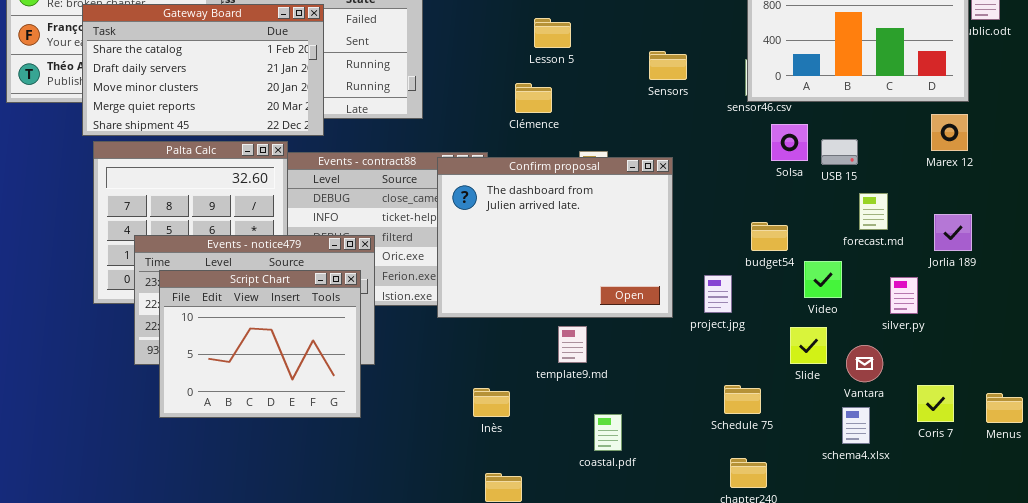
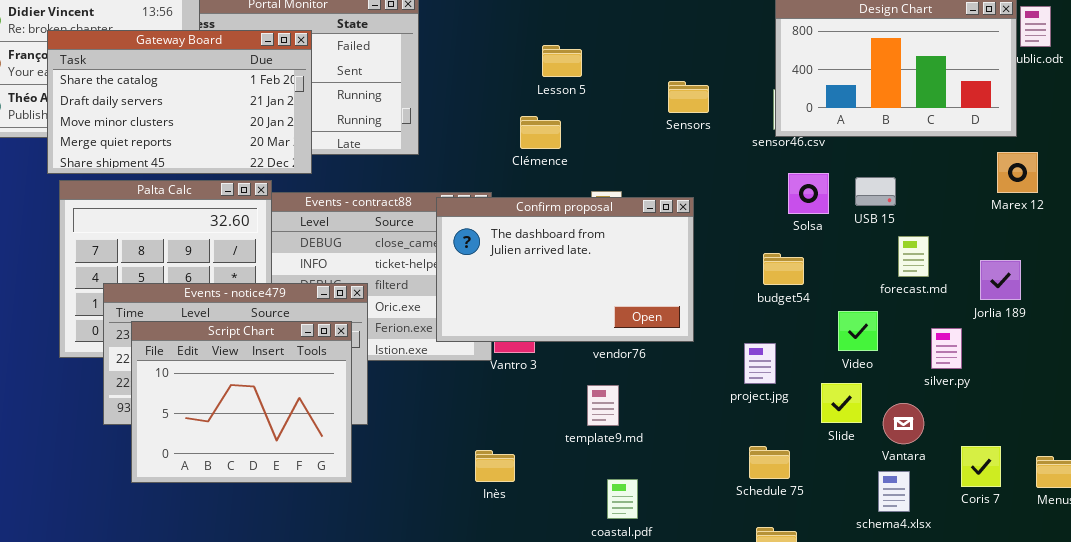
Marex 12: [931,114,968,151] -> [997,152,1038,193], moved
Solsa: [771,124,808,161] -> [788,173,829,214], moved
Confirm proposal: [437,157,673,318] -> [436,197,694,342], resized
budget54: [751,222,788,251] -> [763,253,804,285], moved
project.jpg: [704,275,732,313] -> [744,343,776,384], moved
template9.md: [558,326,587,363] -> [587,385,619,426], moved

